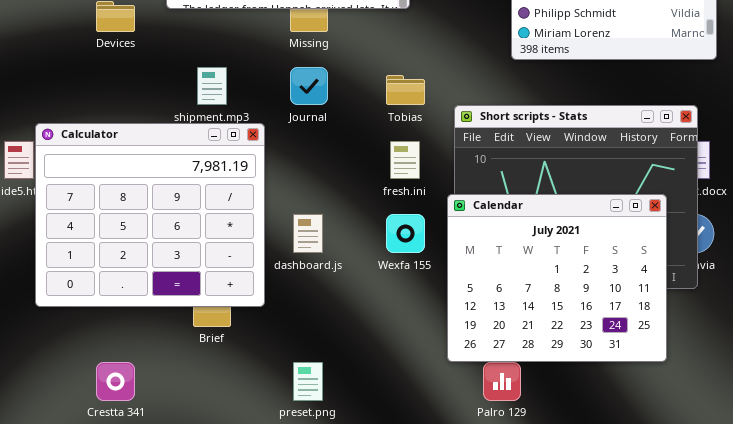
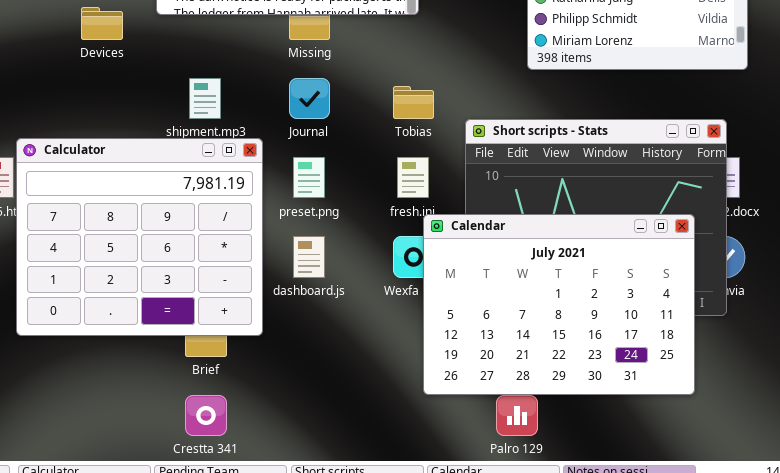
Calendar: [447,194,667,362] -> [423,214,695,395], resized
Crestta 341: [96,362,135,401] -> [185,395,227,436], moved
preset.png: [293,362,323,401] -> [293,157,325,198], moved

